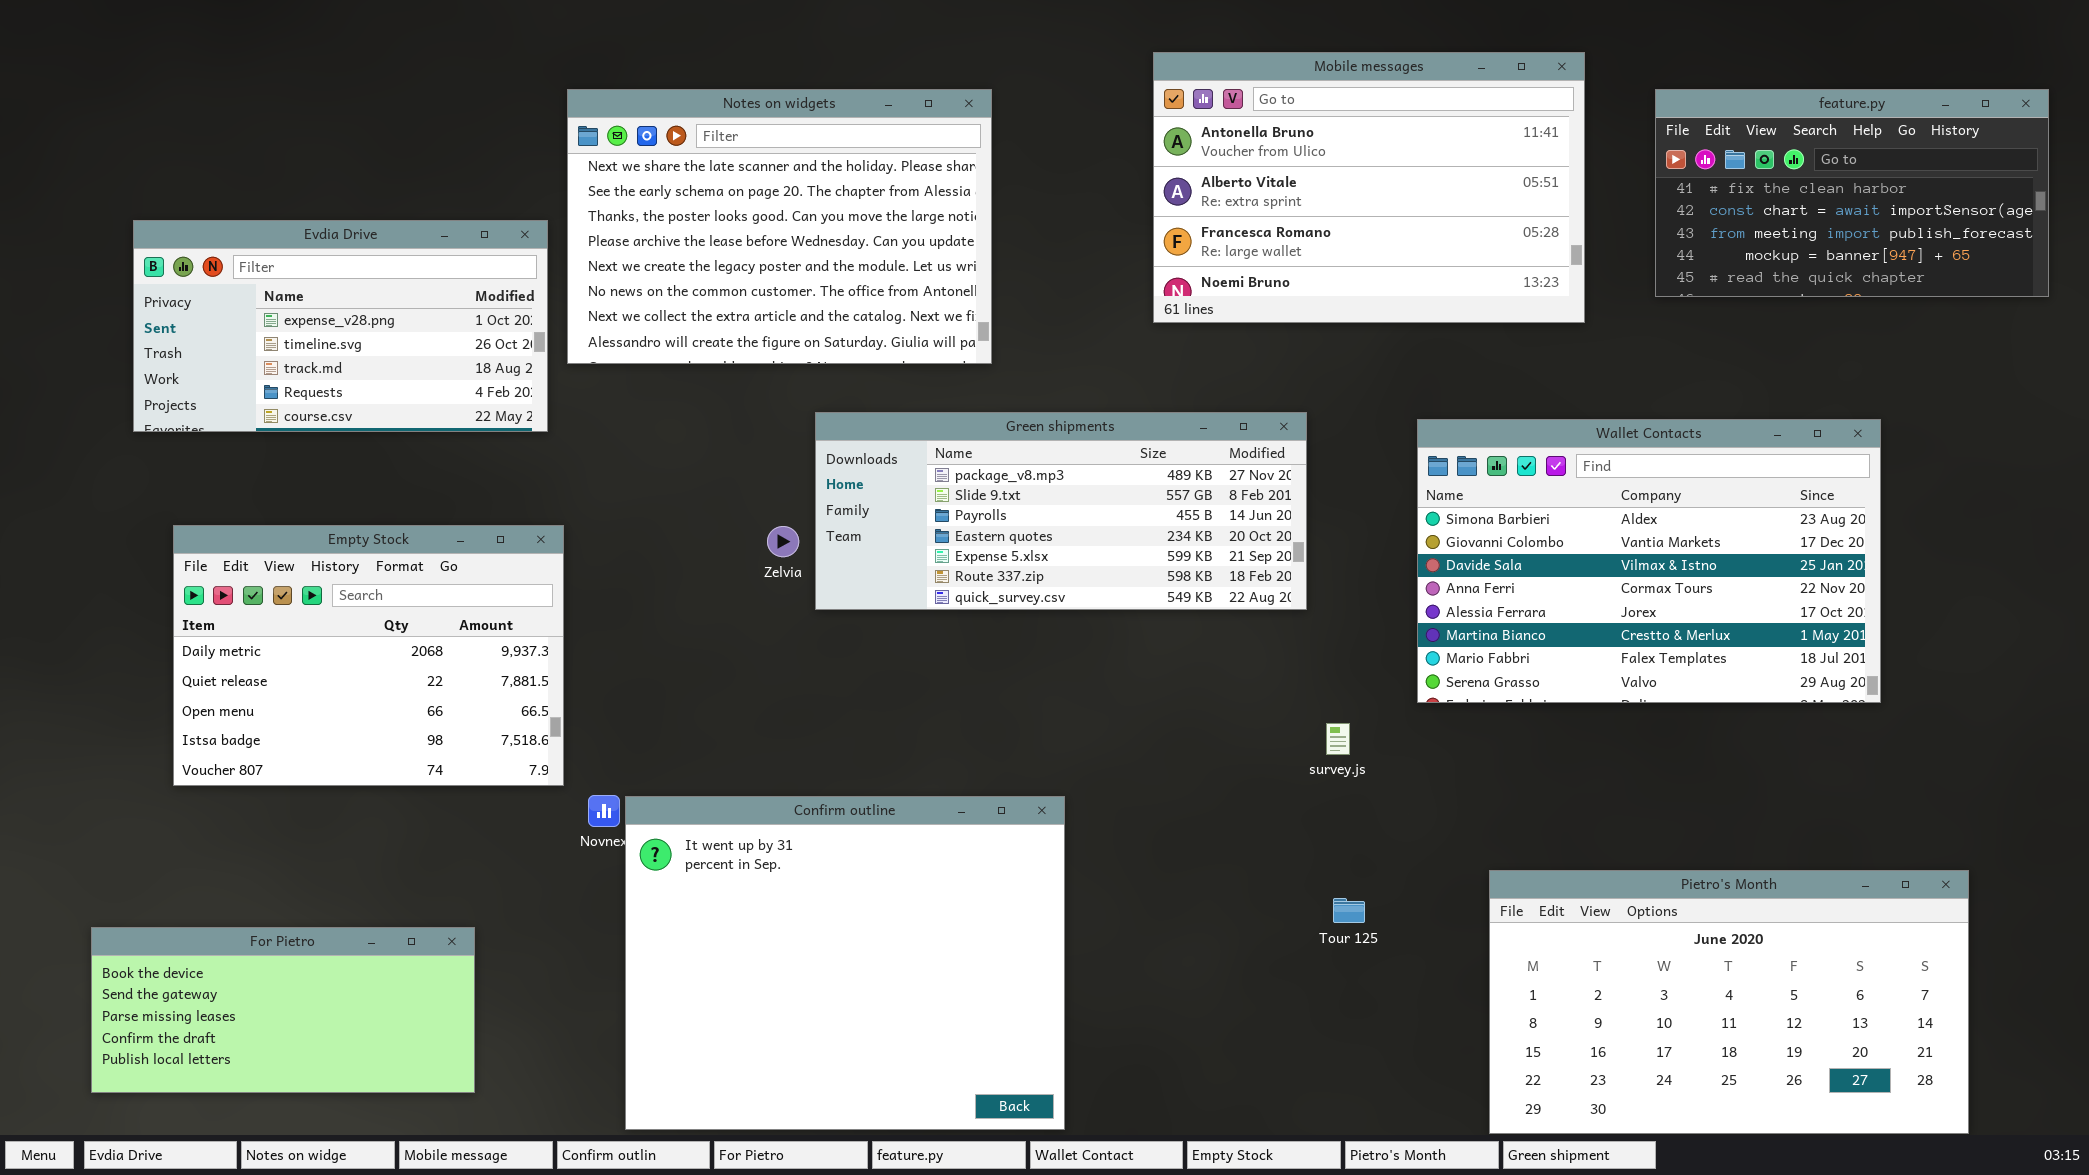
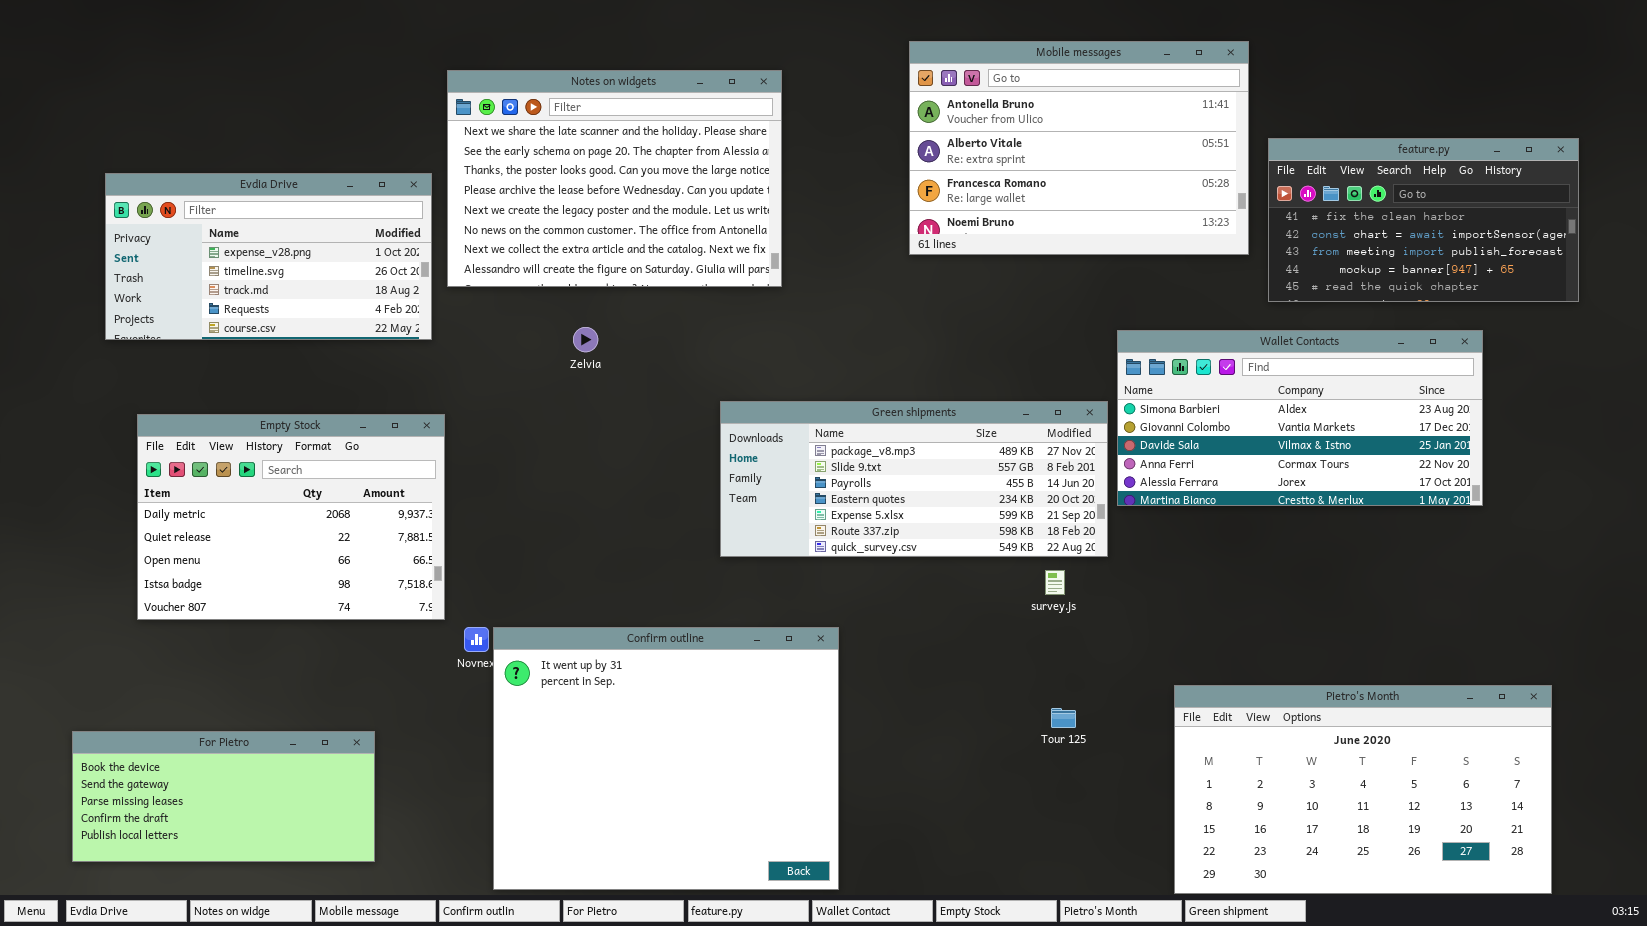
feature.py: [1655,89,2049,297] -> [1268,138,1579,302], moved
Green shipments: [815,412,1307,610] -> [720,401,1108,557], moved
Wallet Contacts: [1417,419,1881,703] -> [1117,330,1483,506], resized
Zelvia: [767,526,799,557] -> [573,327,598,352], moved

